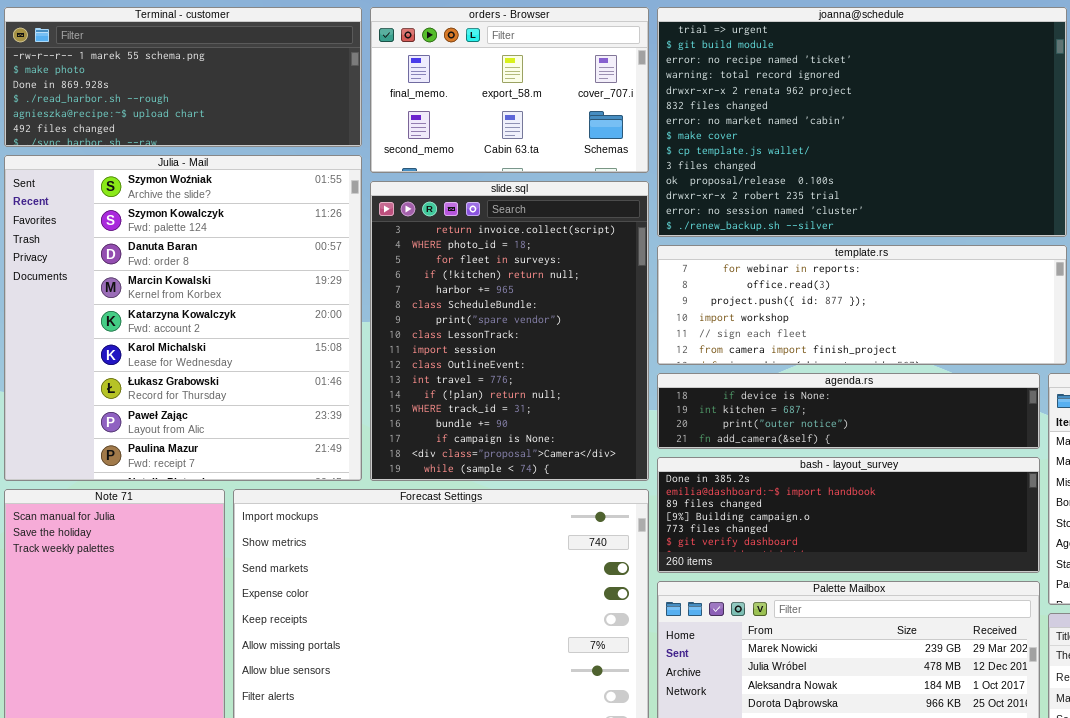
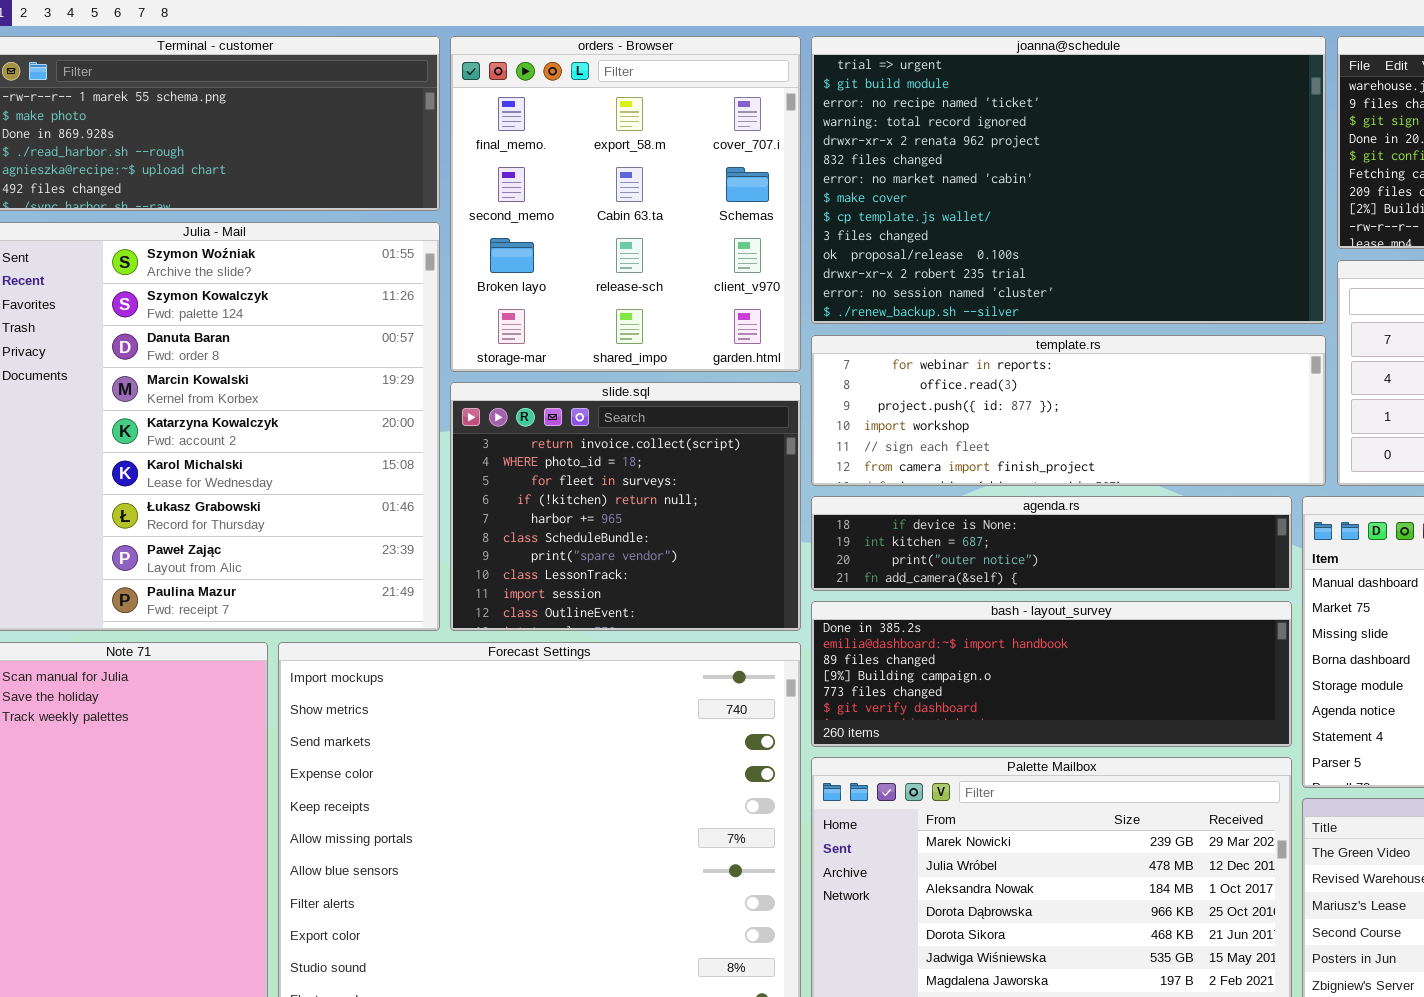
orders - Browser: [370,7,649,173] -> [450,36,801,372], resized
slide.sql: [370,181,649,481] -> [450,382,801,631], resized

